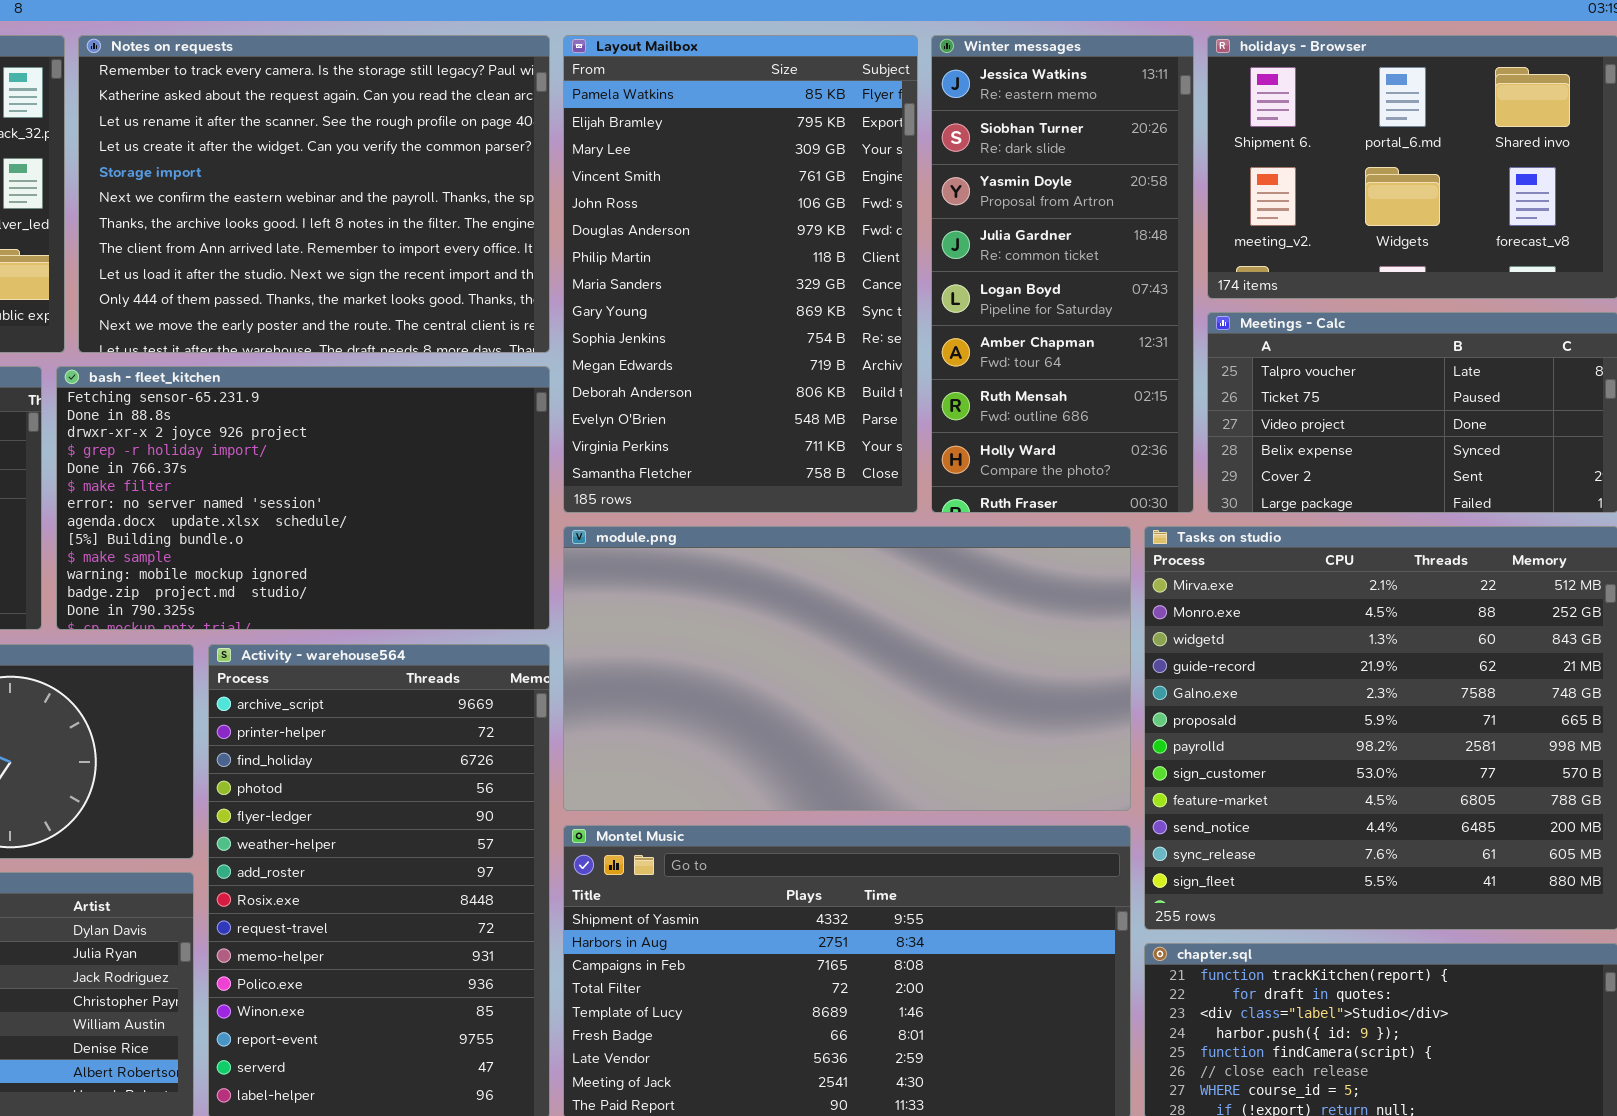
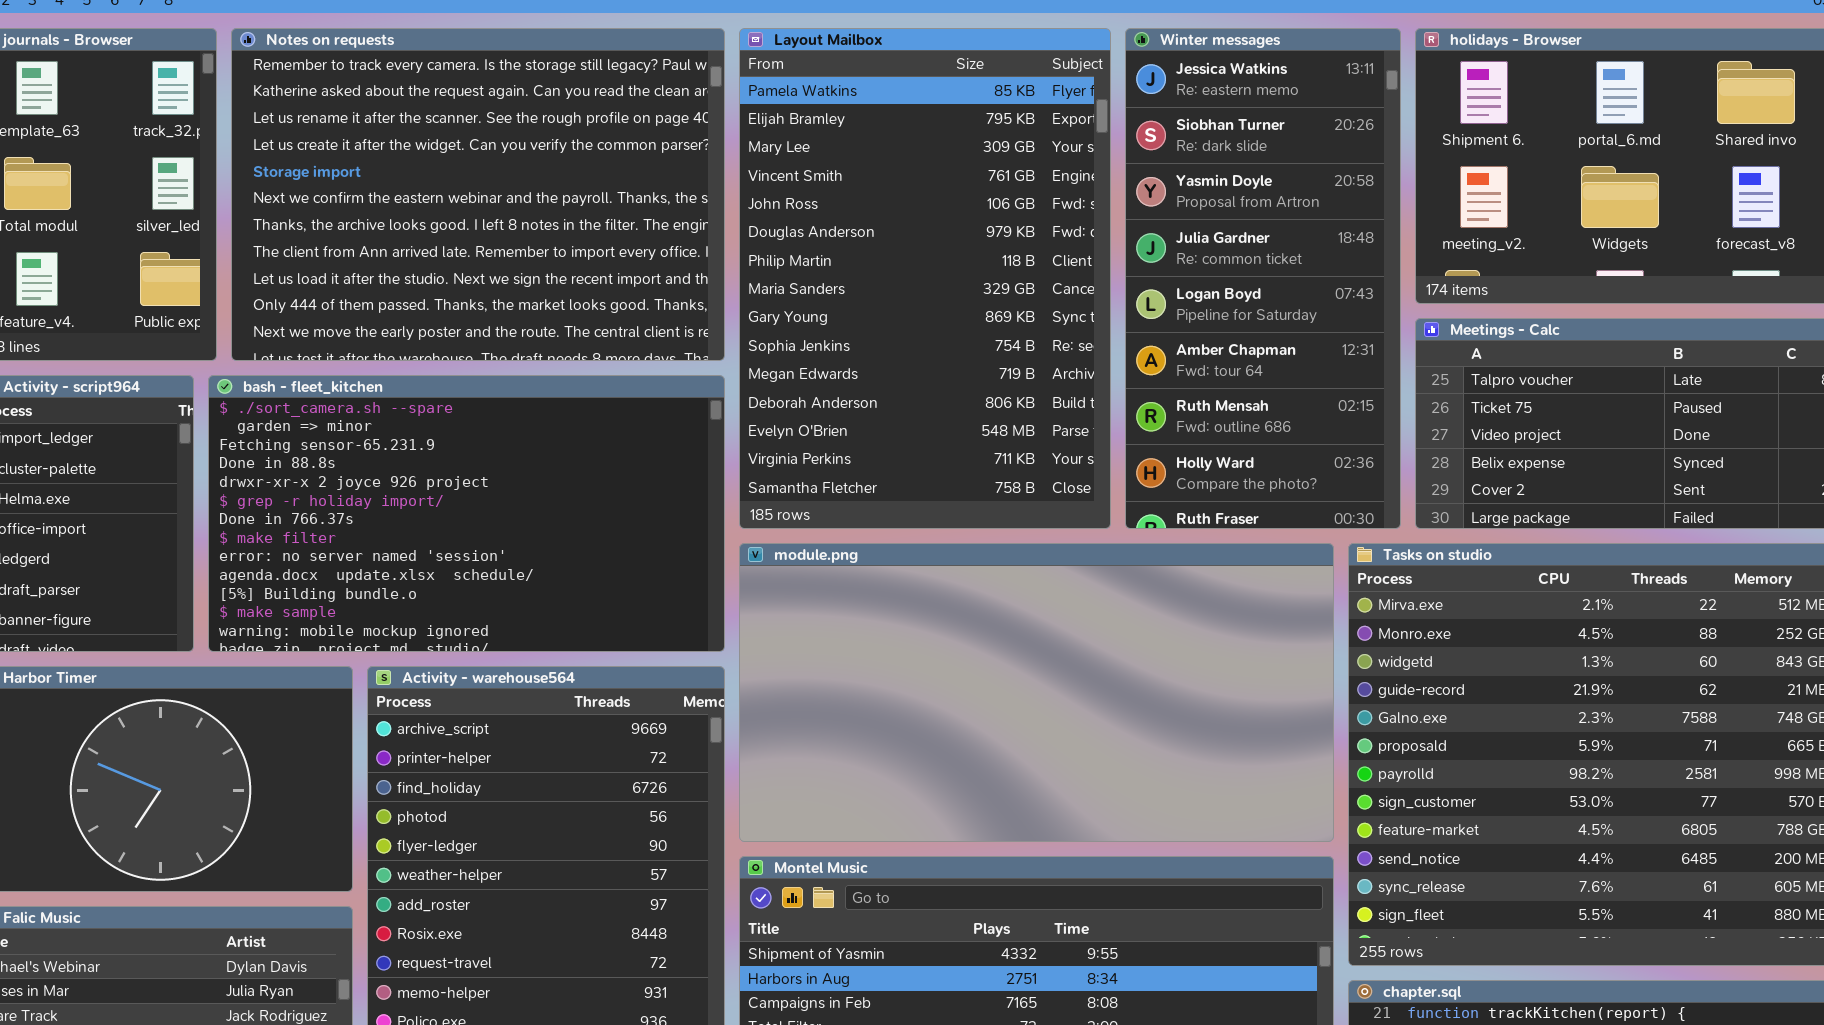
bash - fleet_kitchen: [56,366,550,630] -> [208,375,725,652], scrolled up 2 rows

